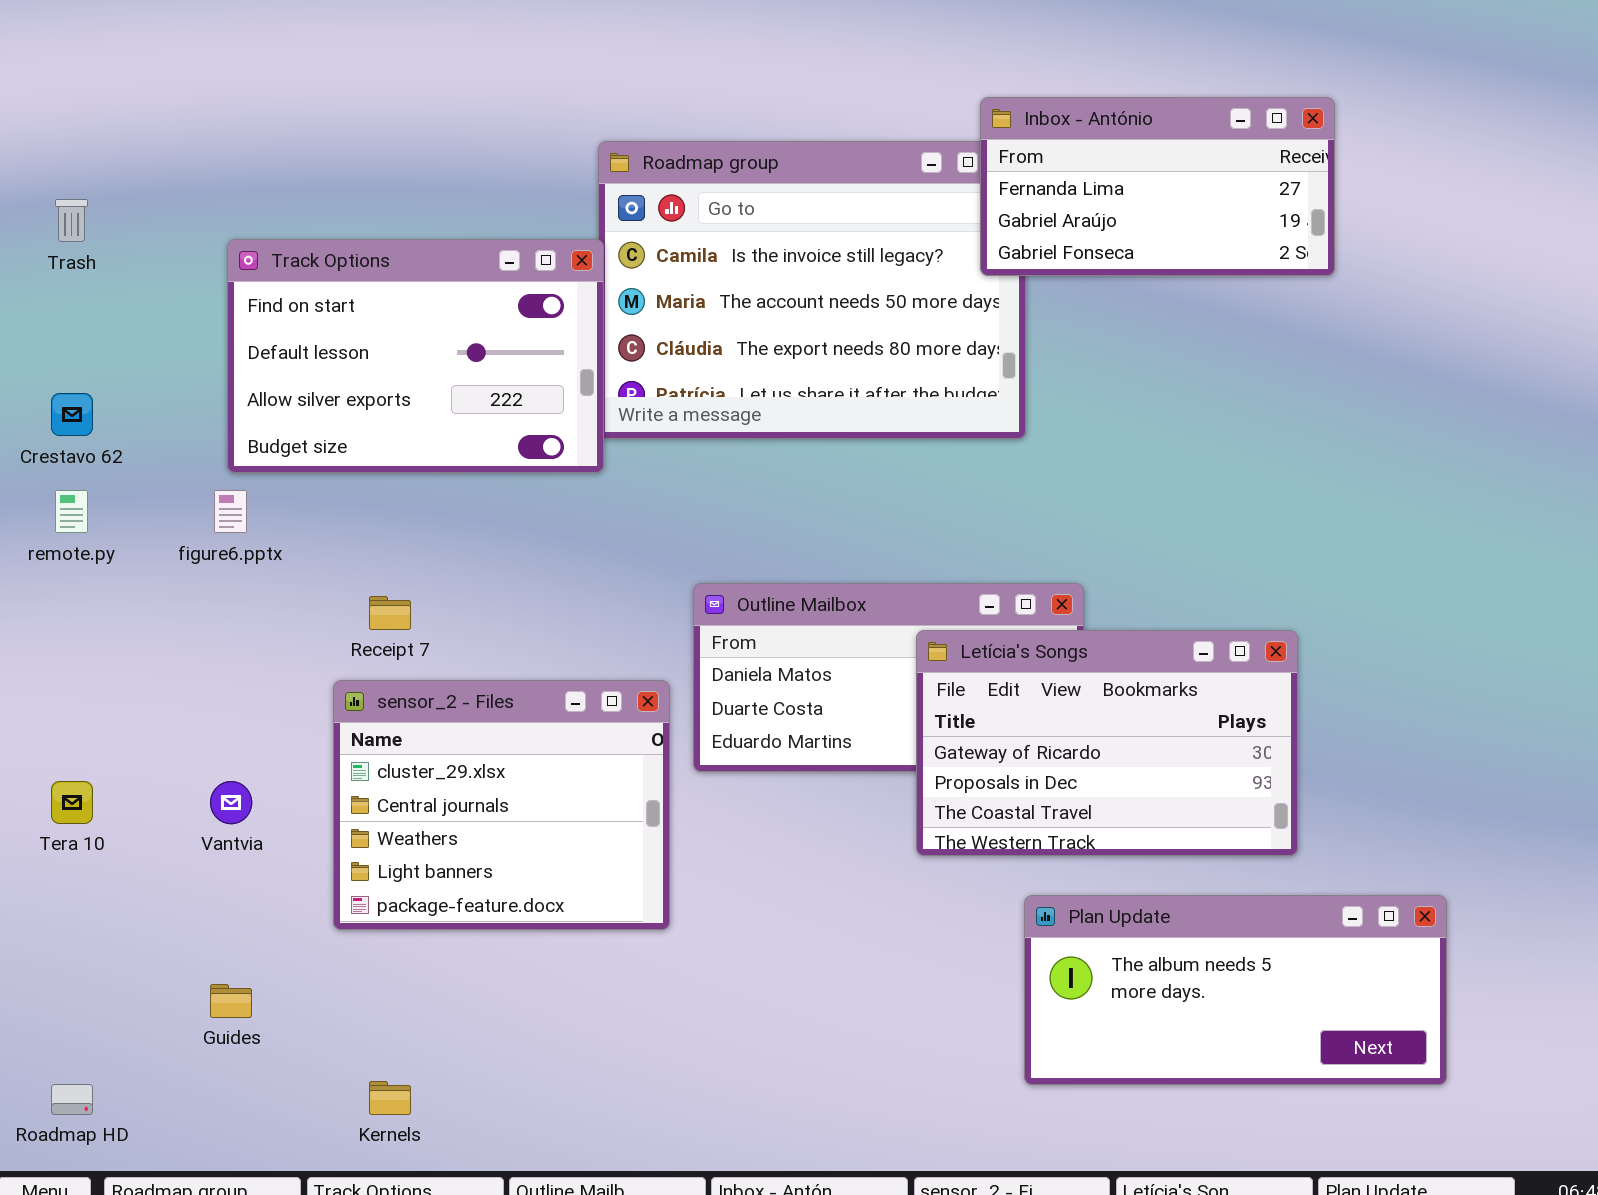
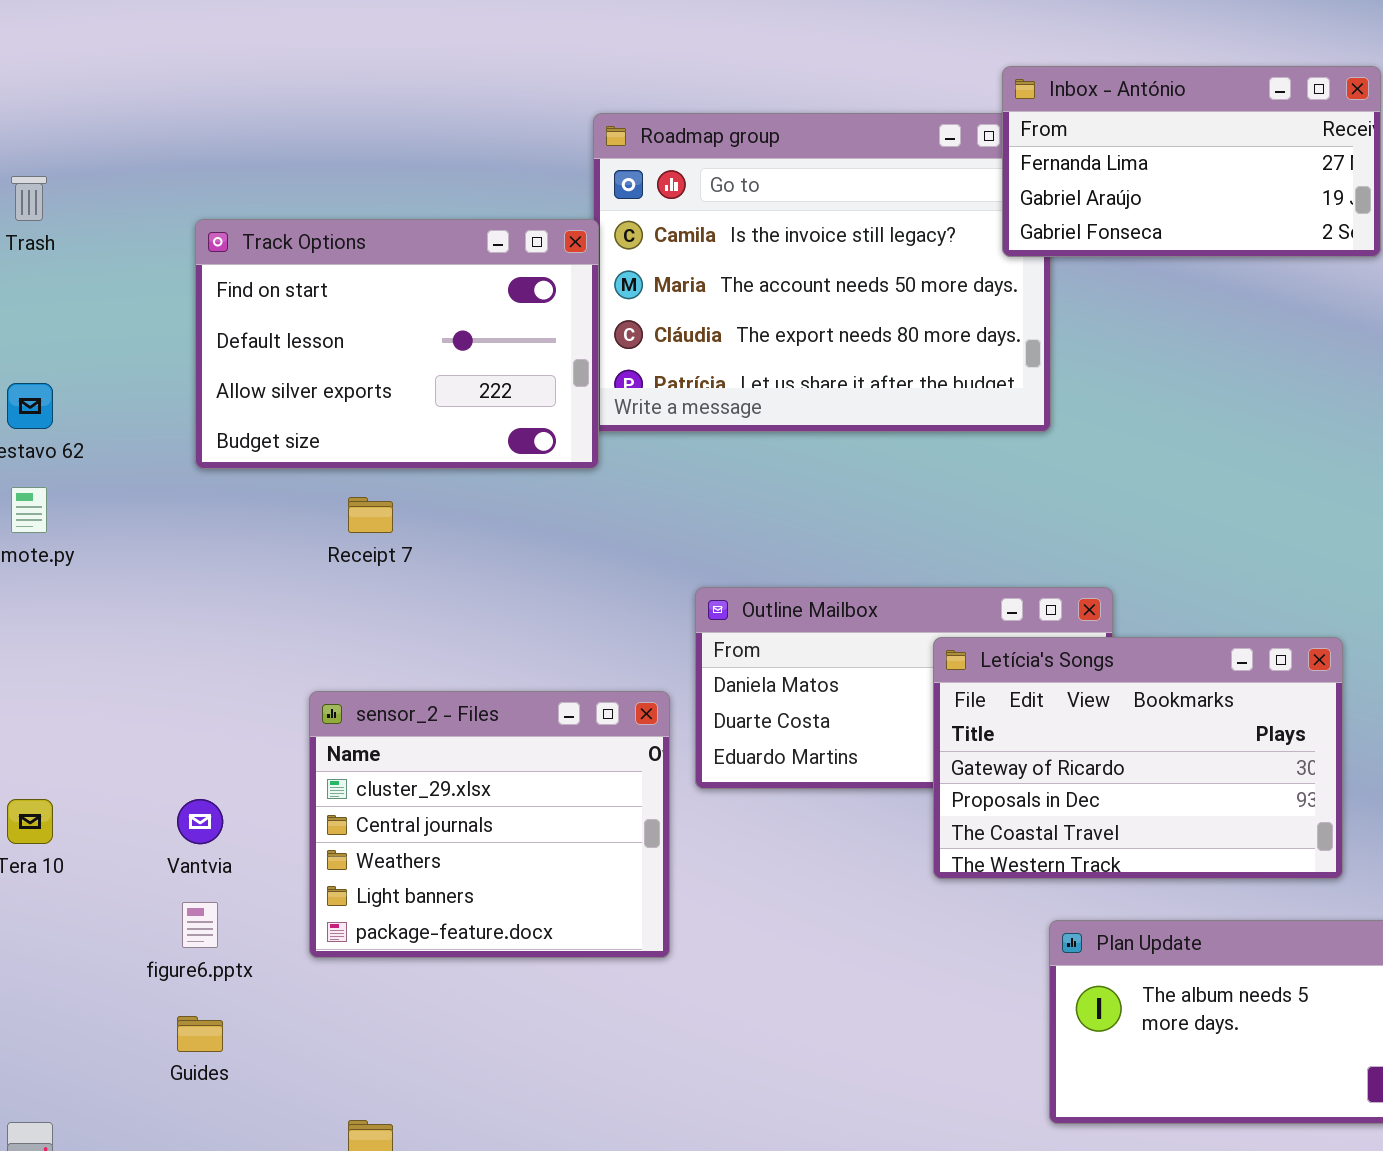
figure6.pptx: [214,490,247,533] -> [182,902,218,948], moved
Receipt 7: [369,596,411,630] -> [348,497,393,533], moved

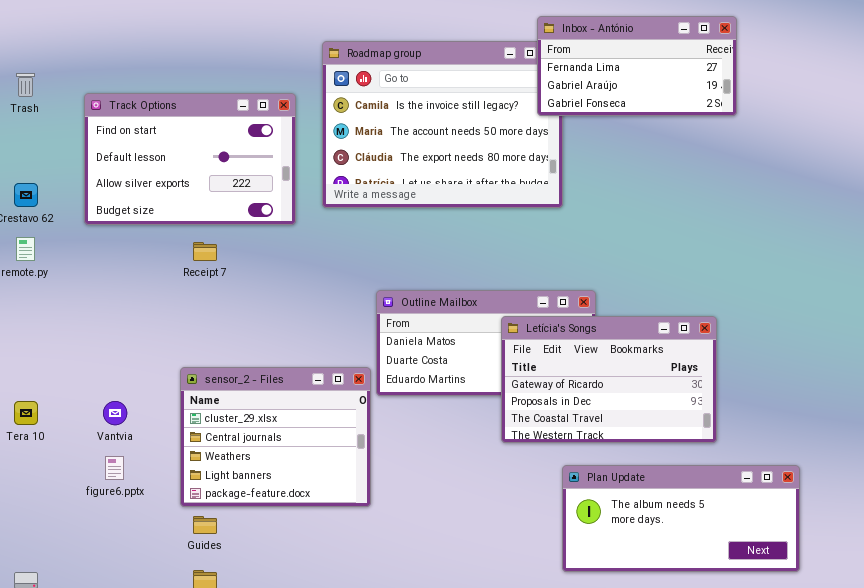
Track Options: [195,219,599,469] -> [84,93,296,225], moved
sensor_2 - Files: [309,691,670,958] -> [180,367,371,507], moved
Guides: [177,1016,223,1052] -> [193,516,217,534], moved

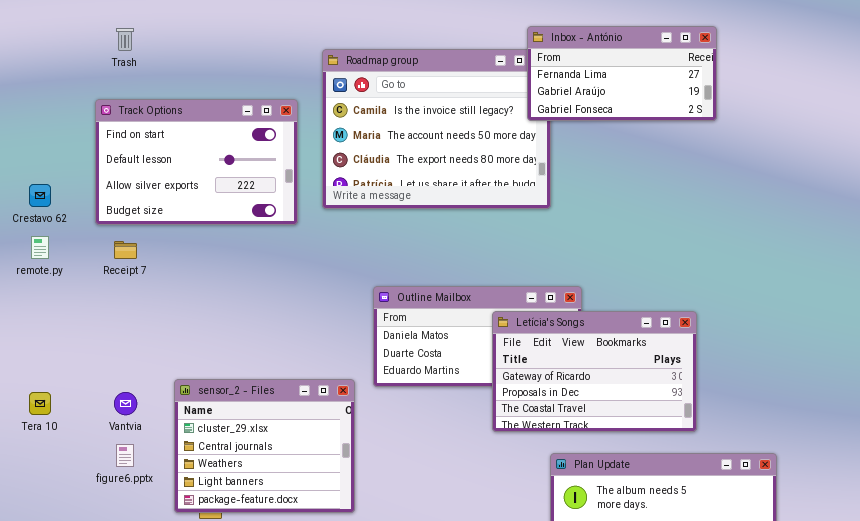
Trash: [16,73,35,97] -> [116,28,134,51], moved
Receipt 7: [193,242,217,261] -> [114,241,137,259], moved
sensor_2 - Files: [180,367,371,507] -> [174,379,355,513], moved

